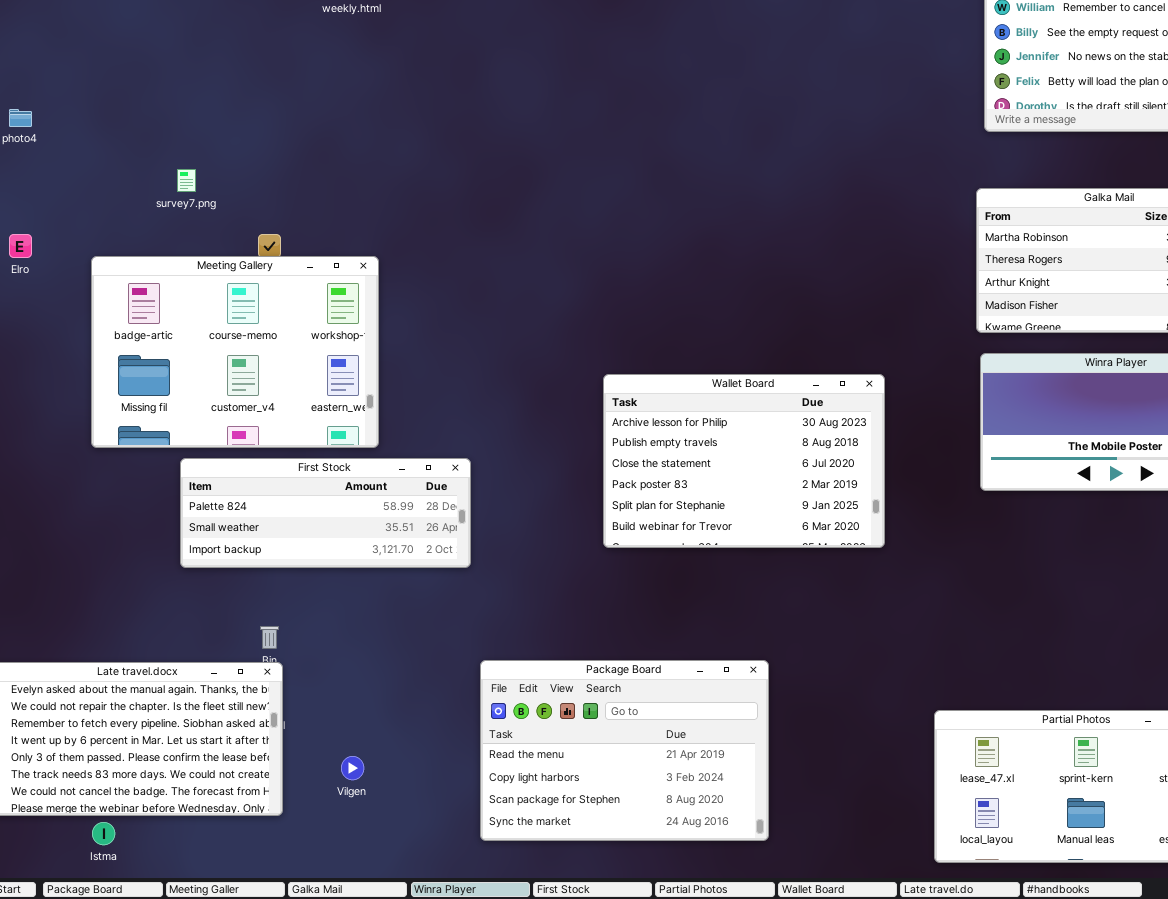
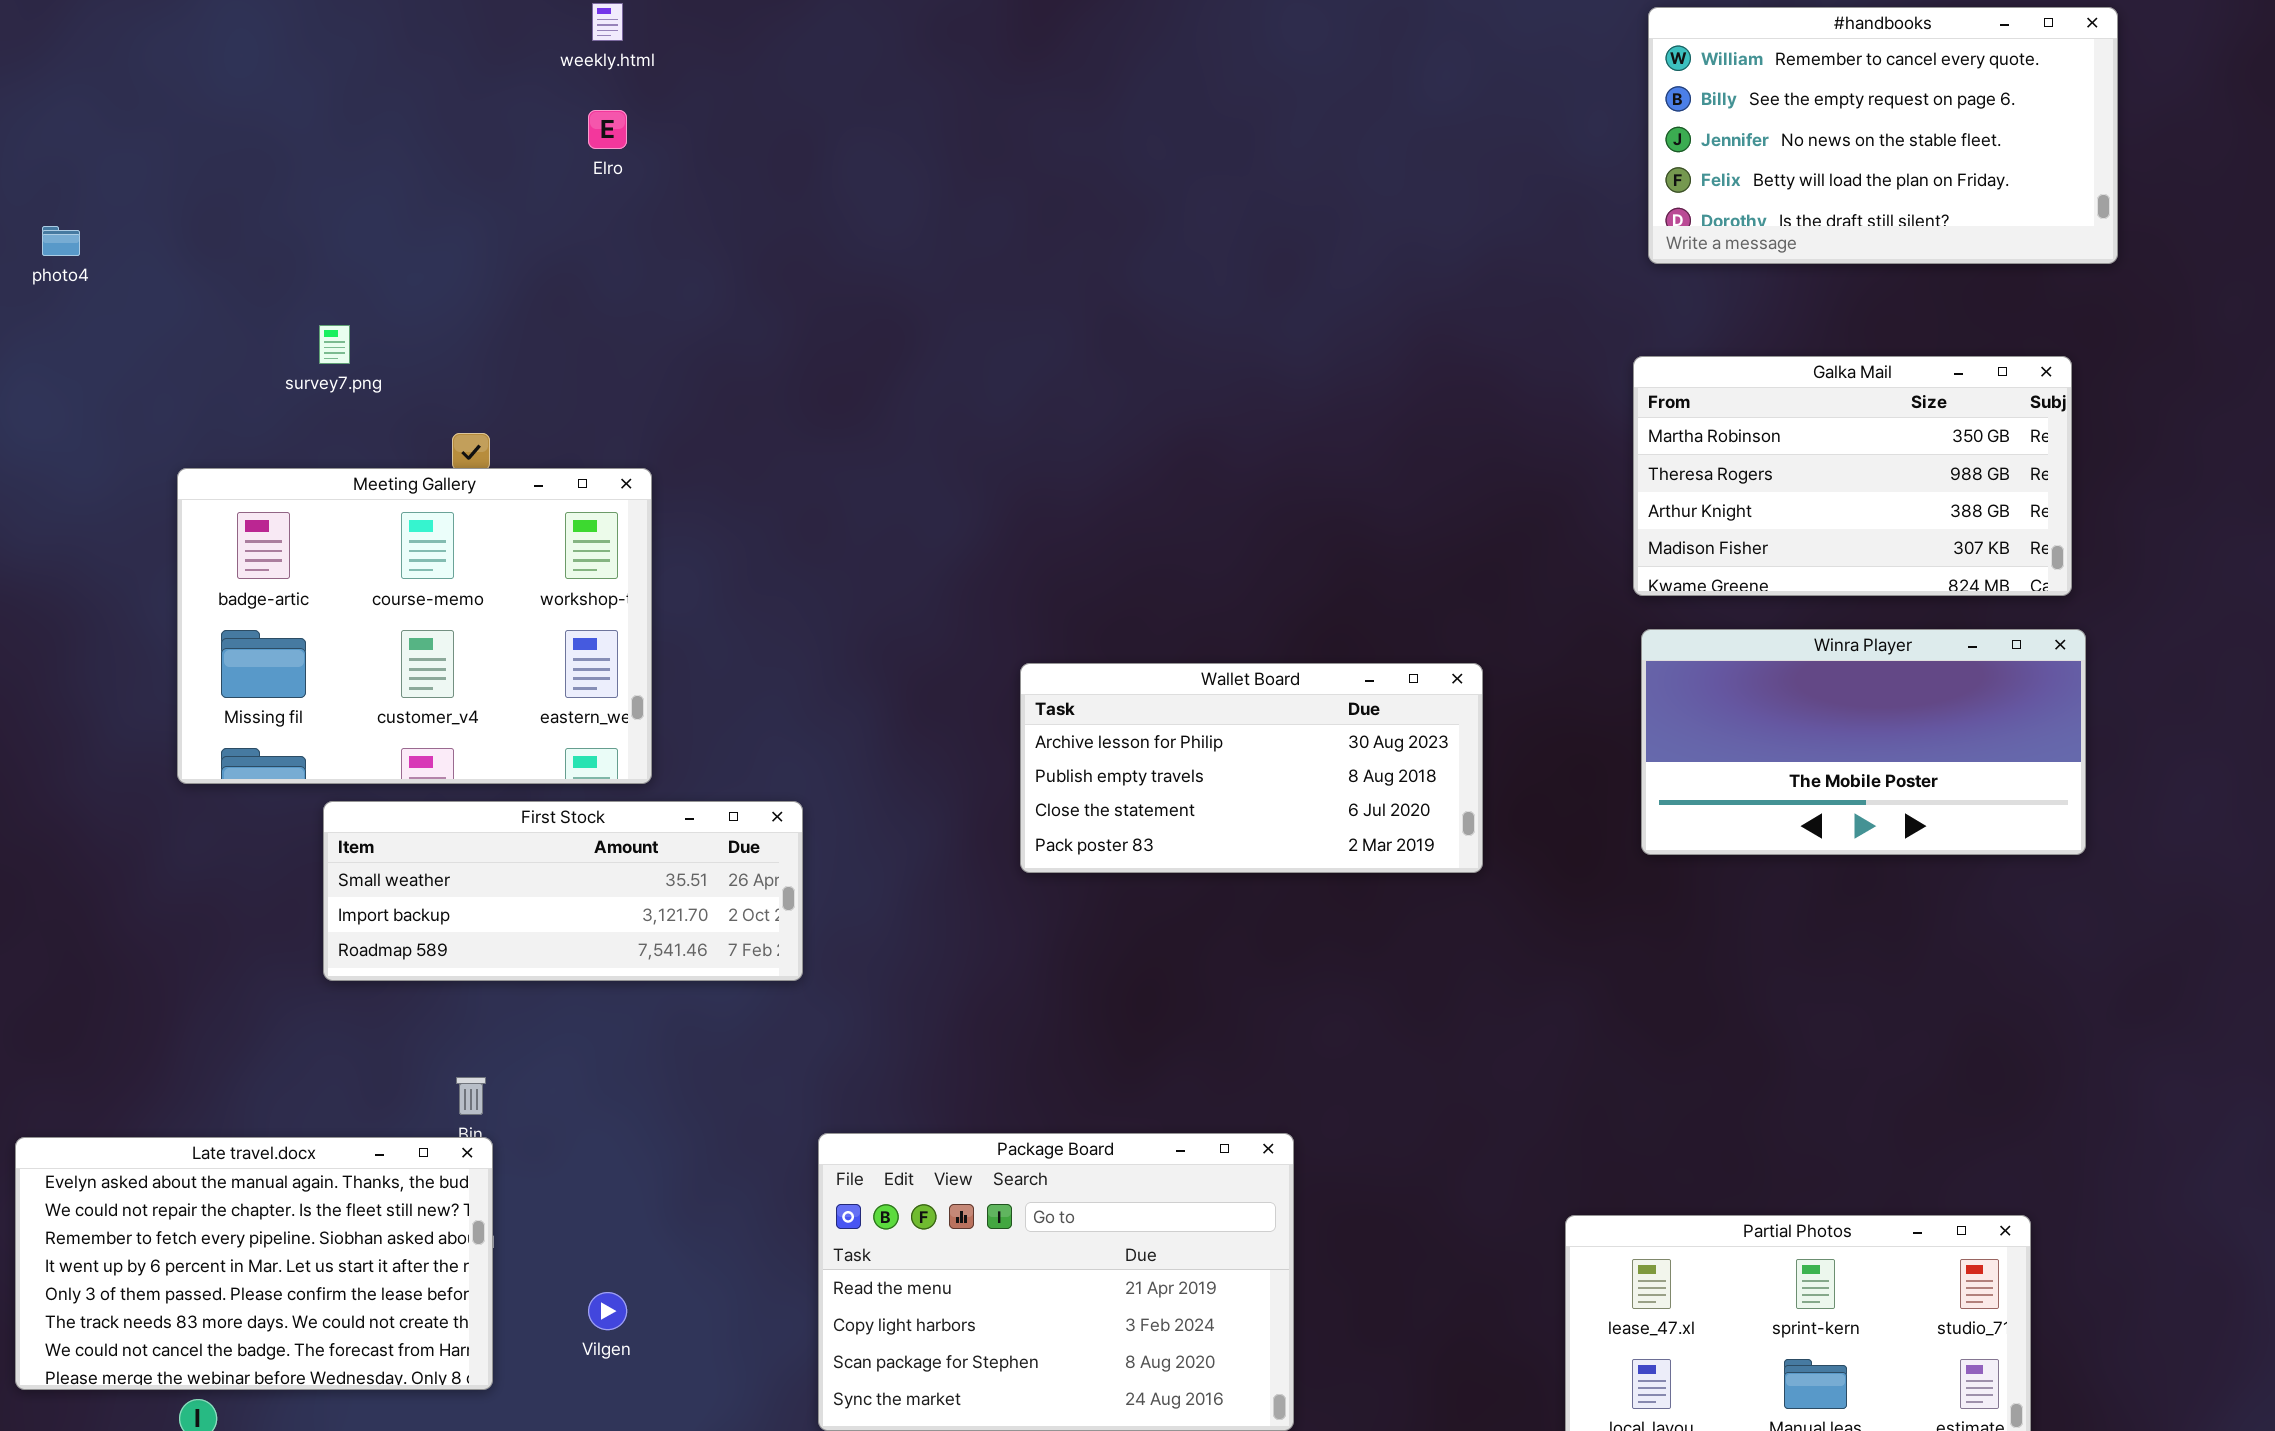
Elro: [9,234,32,258] -> [588,110,627,149], moved
Wallet Board: [603,374,885,548] -> [1020,663,1483,873], resized
First Stock: [180,458,471,568] -> [323,801,803,981], scrolled down 1 row

